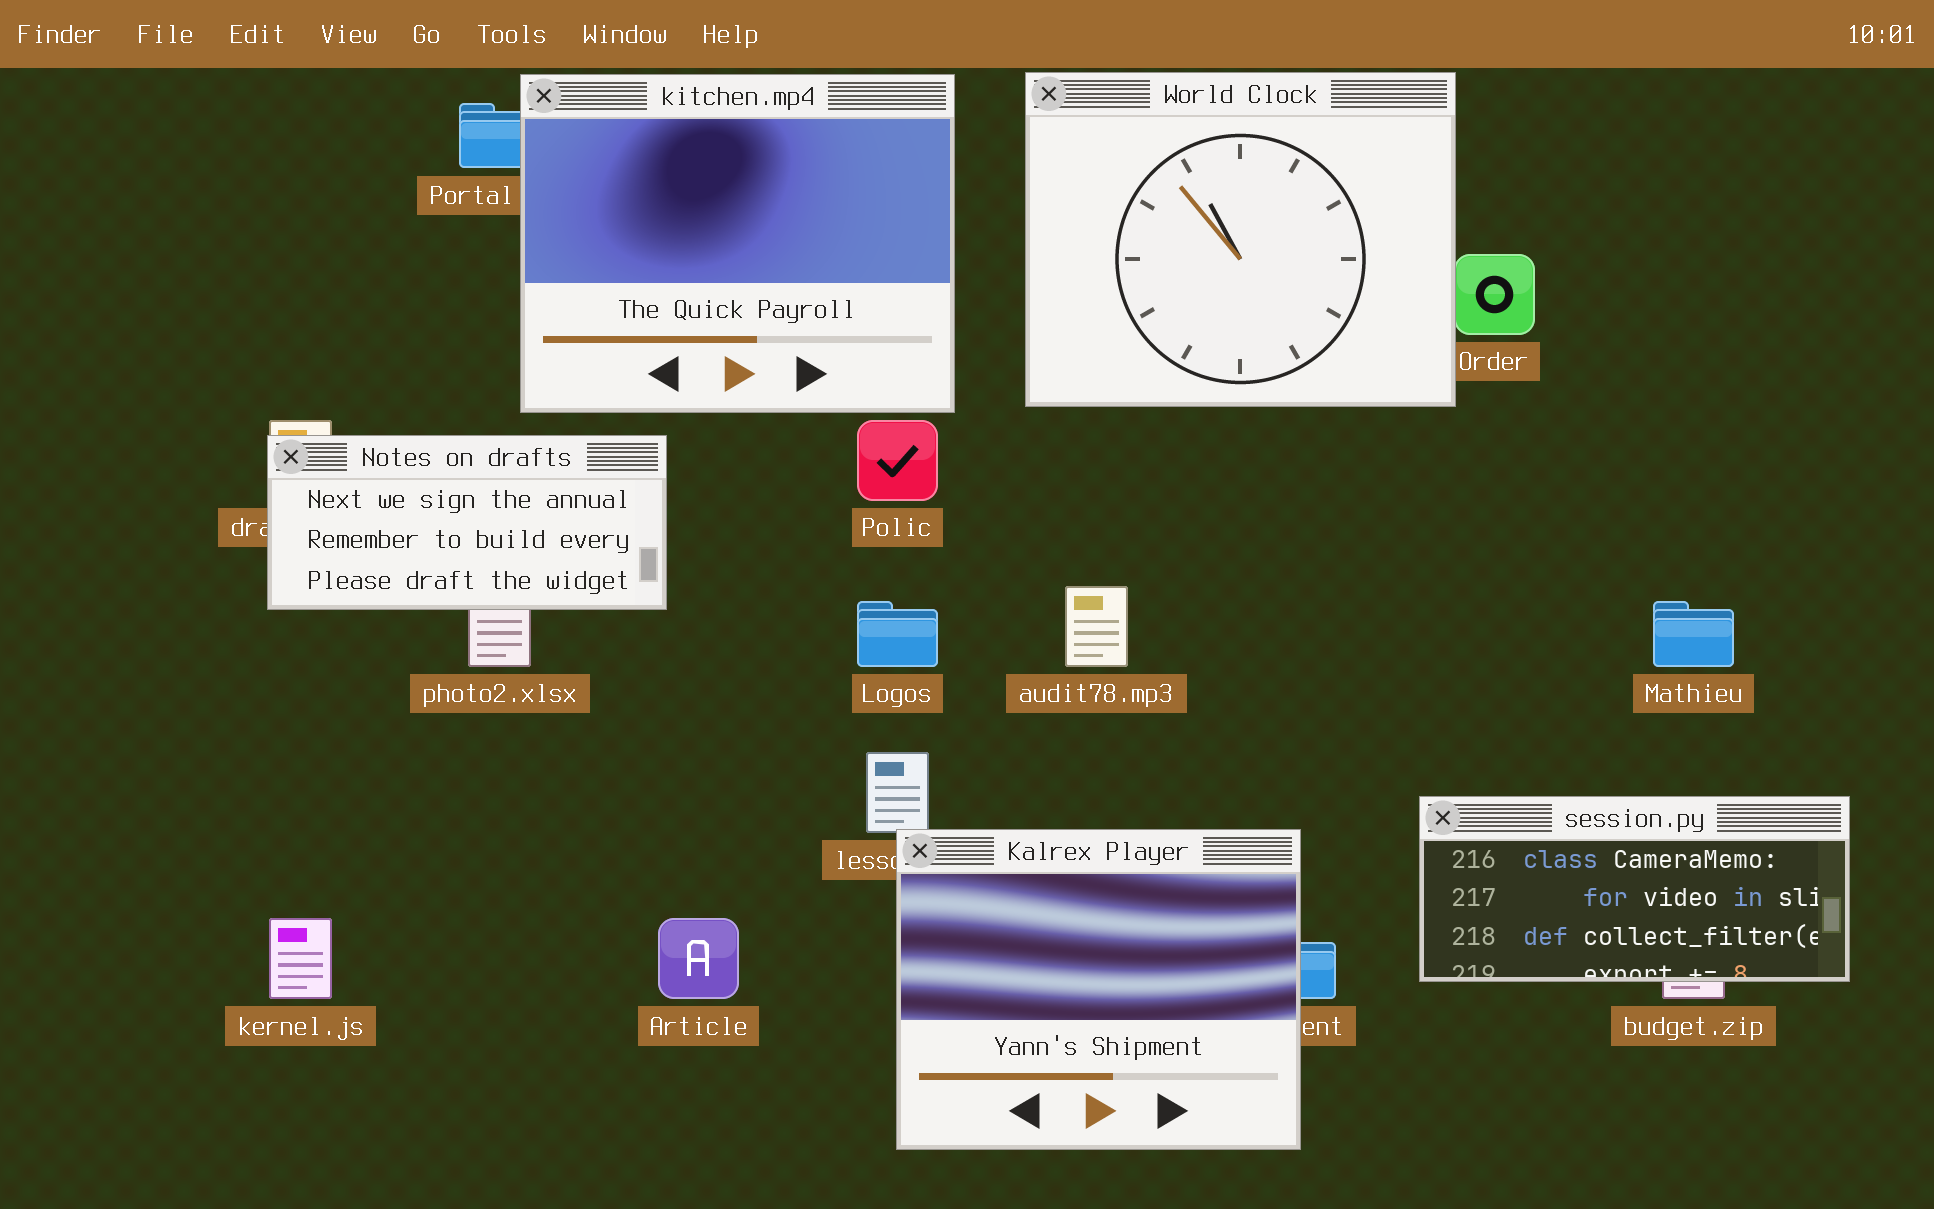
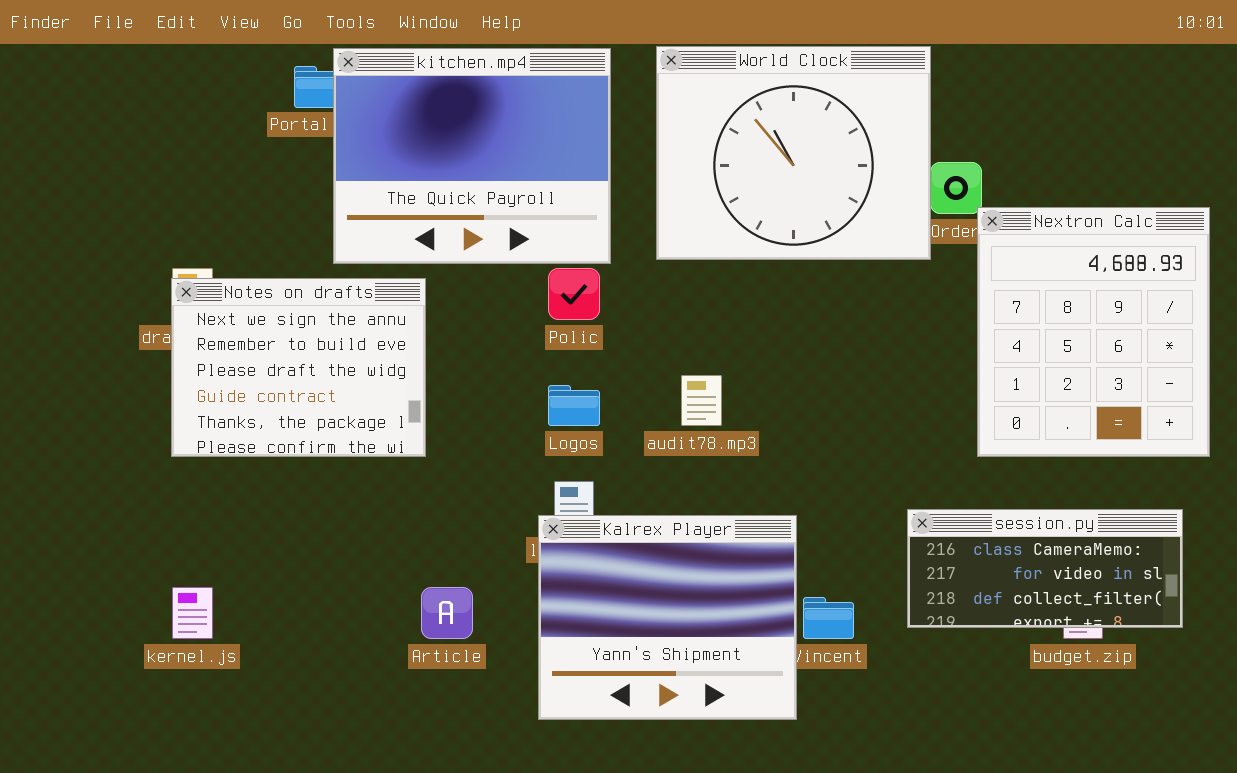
Nextron Calc: none -> [977,207,1210,457], opened
Notes on drafts: [267,435,667,610] -> [171,278,426,457], resized
Kalrex Player: [896,829,1301,1150] -> [538,515,797,720], moved

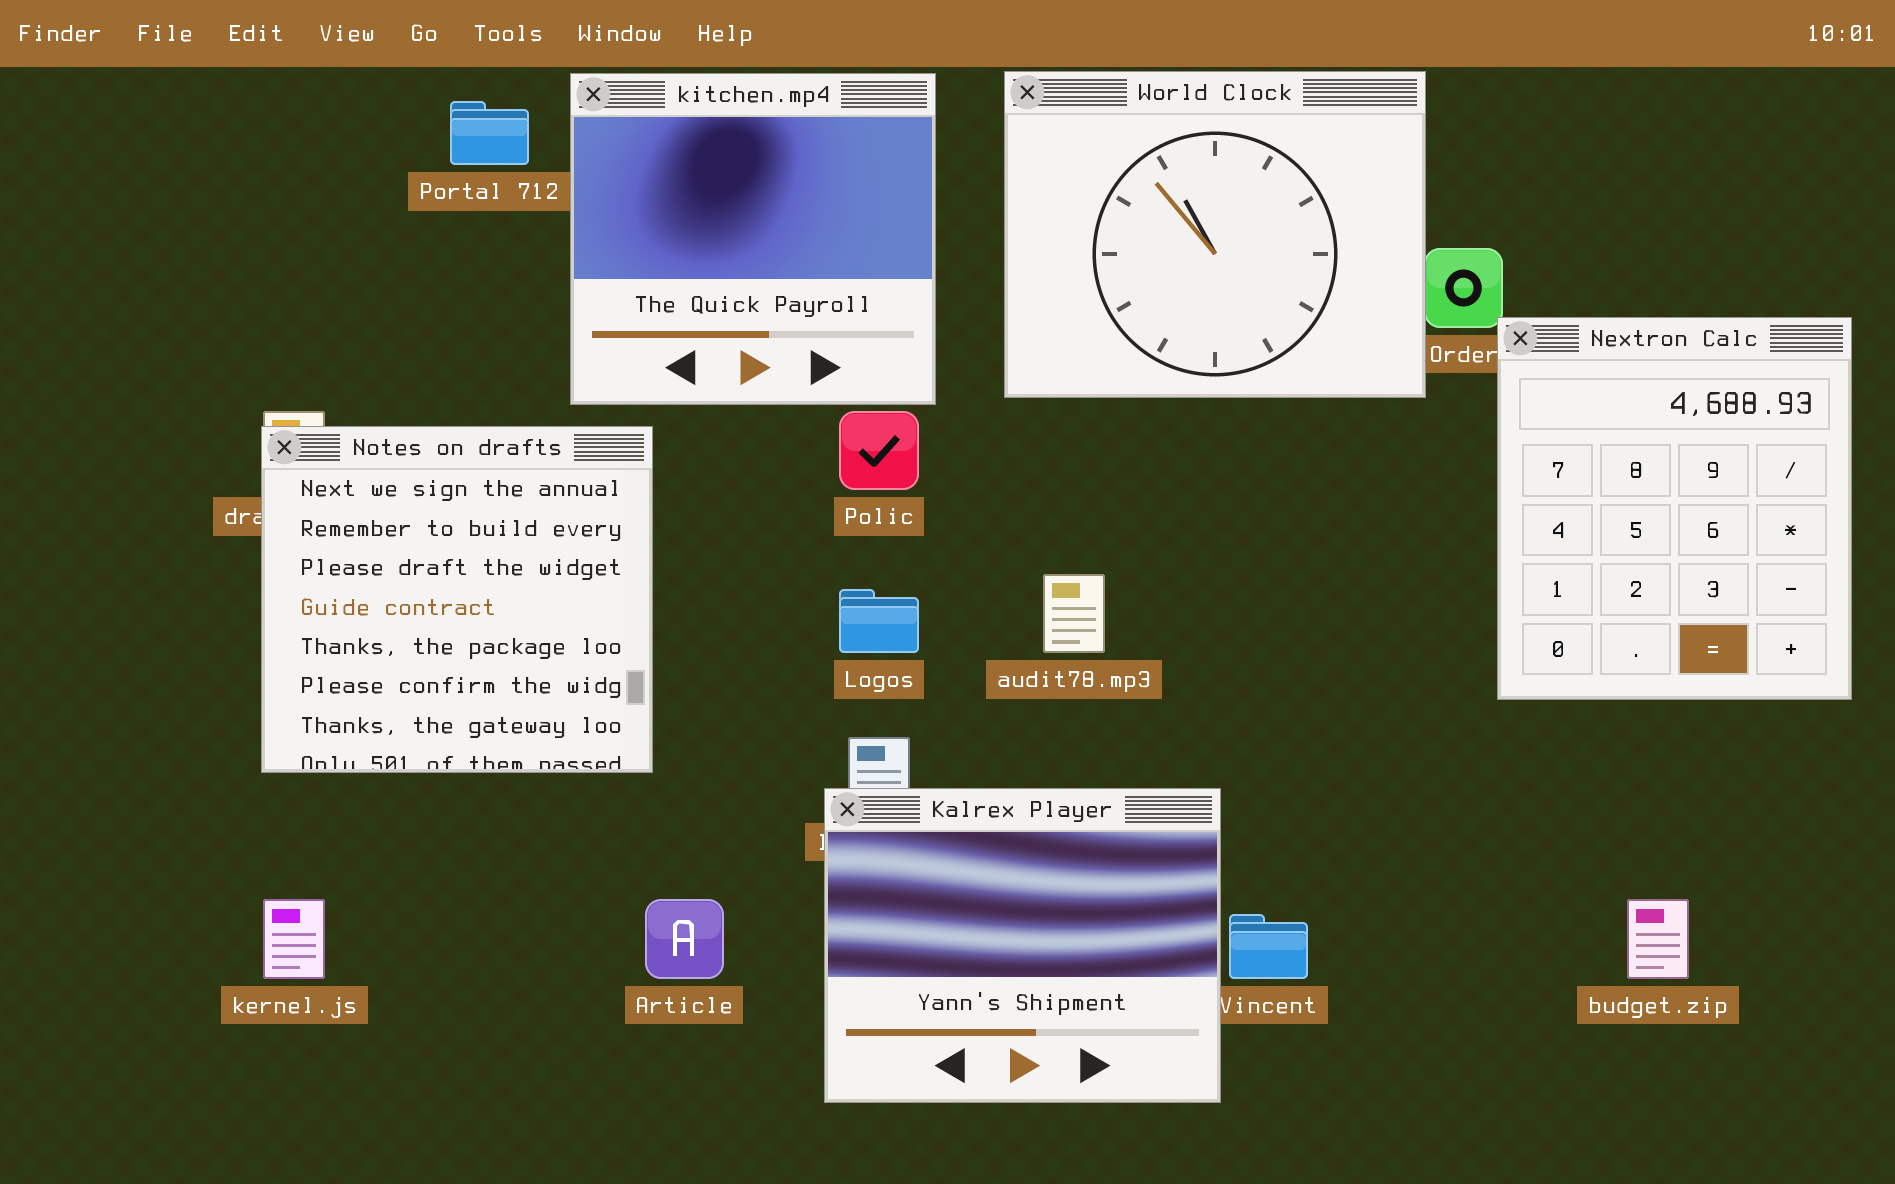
kitchen.mp4: [333,48,611,264] -> [570,73,936,405], resized
Notes on drafts: [171,278,426,457] -> [261,426,653,773], resized
session.py: [907,509,1183,628] -> none, closed

